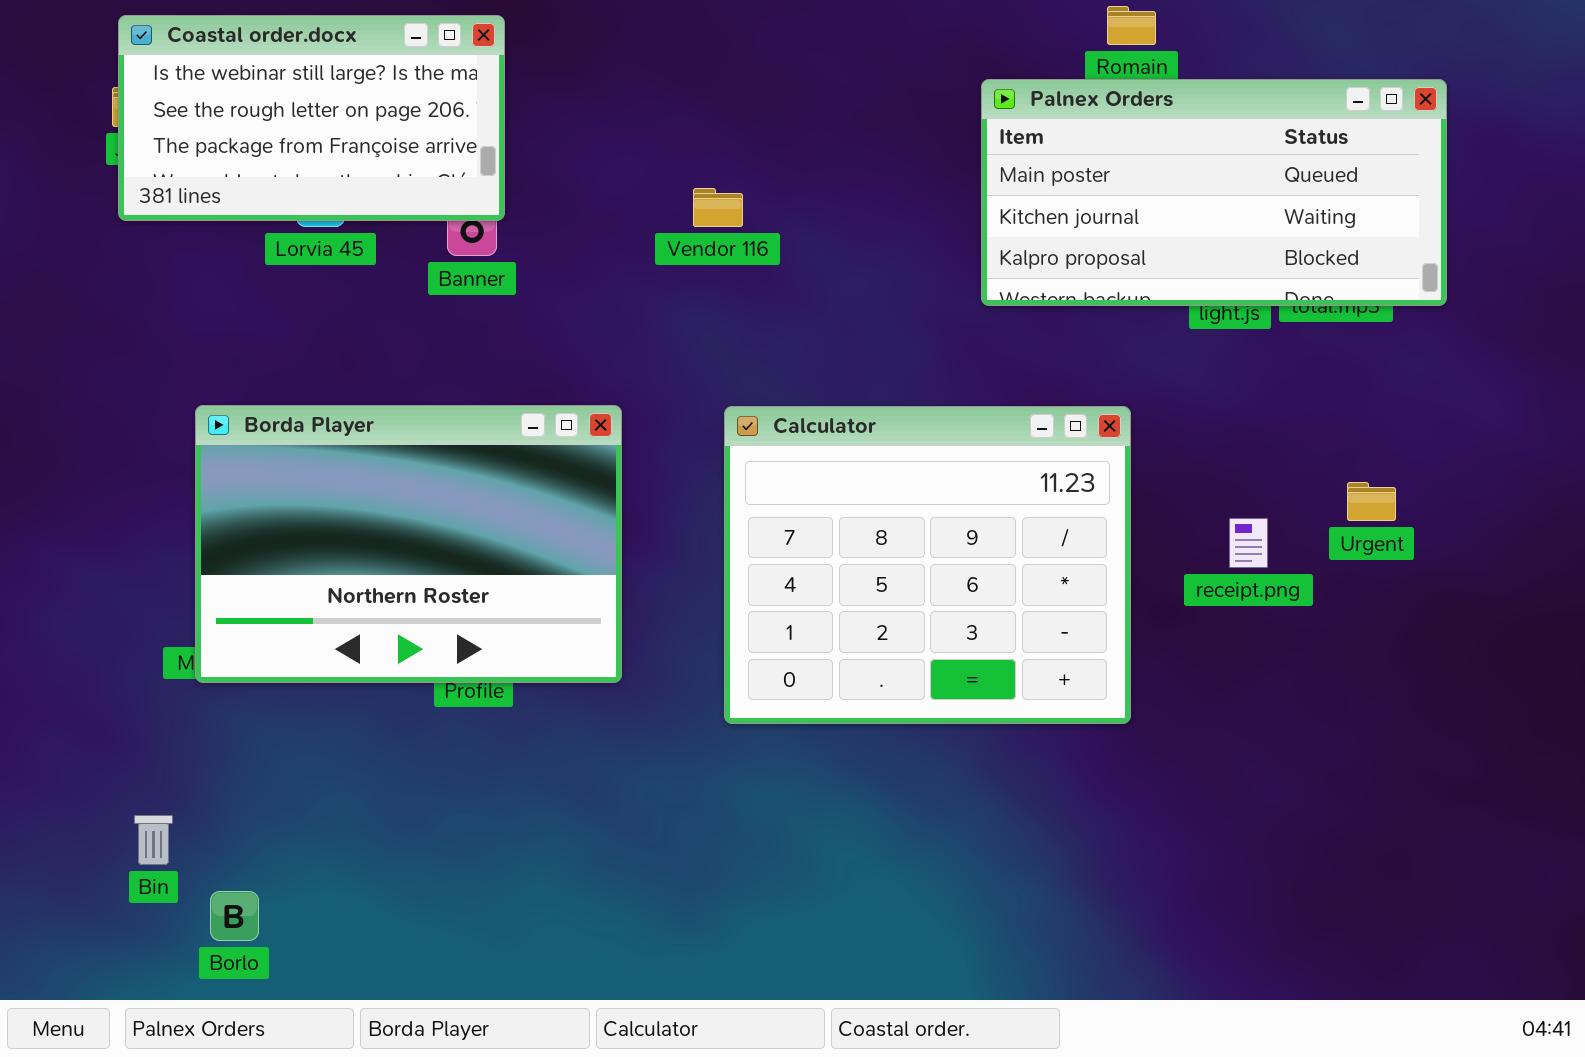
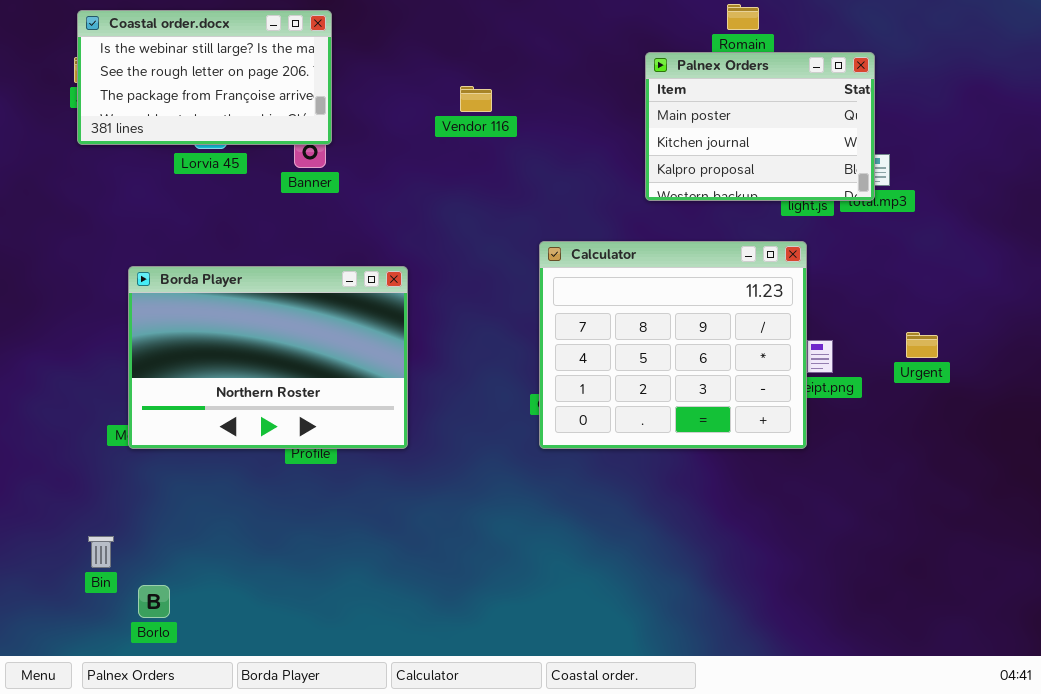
Palnex Orders: [981,79,1447,306] -> [645,52,875,201], resized
Vendor 116: [693,188,743,227] -> [460,86,492,112], moved
Calculator: [724,406,1131,724] -> [539,241,807,449], moved
Urgent: [1347,482,1396,521] -> [906,332,938,358], moved

